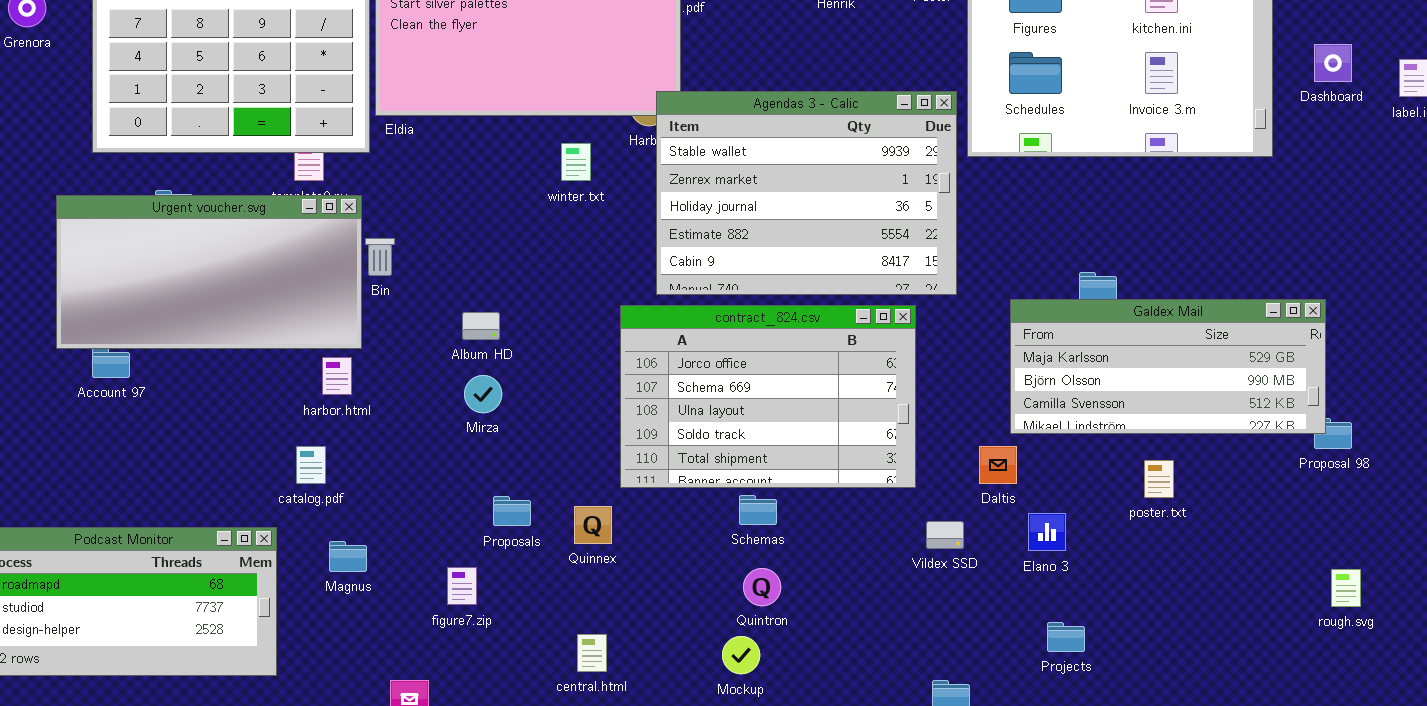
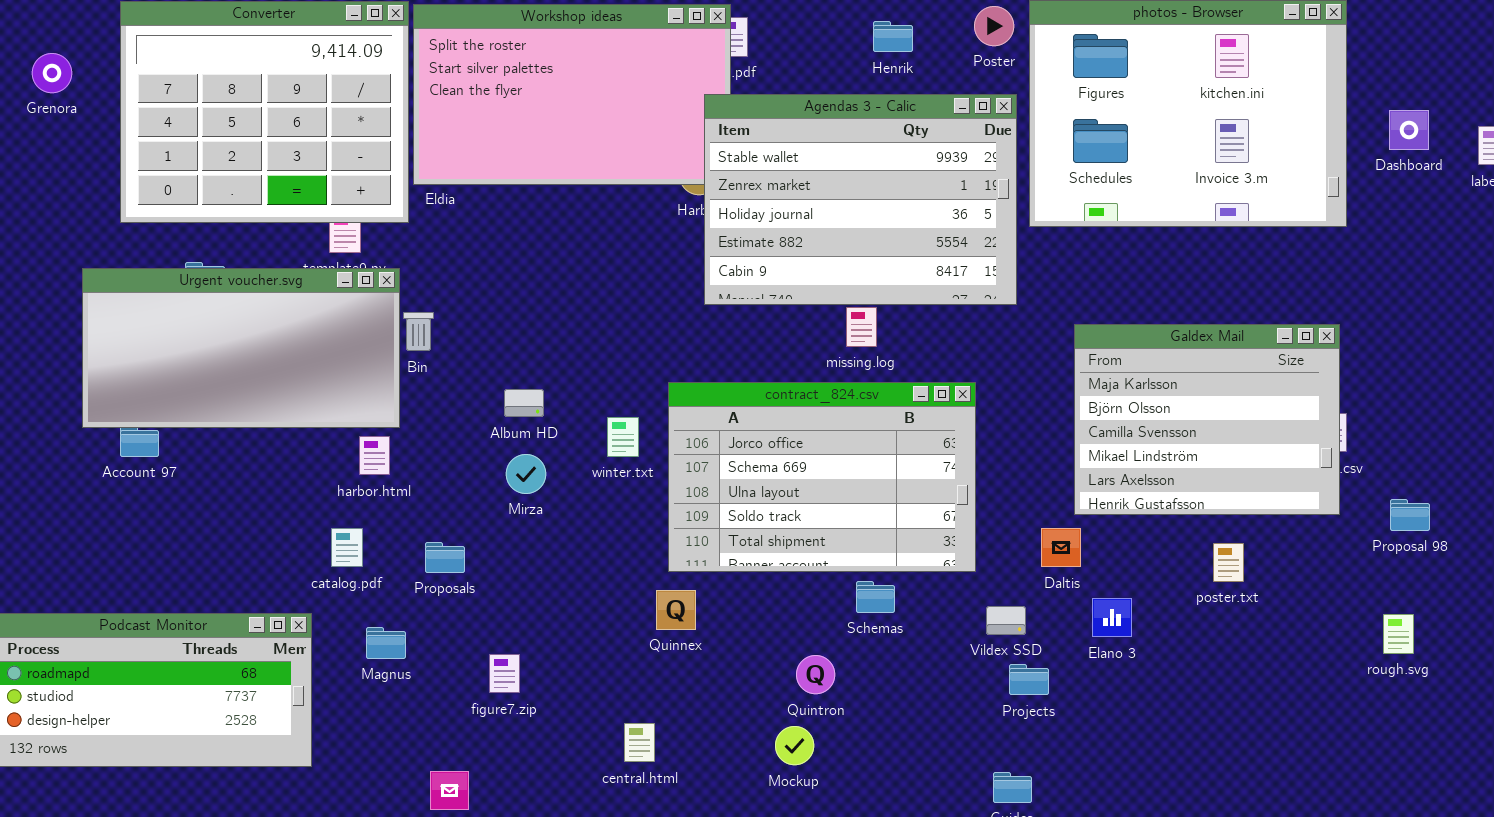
Agendas 3 - Calic: [656,91,957,295] -> [704,94,1017,305], moved
winter.txt: [561,143,591,181] -> [607,417,639,457], moved
Galdex Mail: [1010,299,1326,434] -> [1074,324,1340,515], resized
Schemas: [739,495,777,525] -> [856,581,895,613], moved
Proposals: [493,496,531,526] -> [425,542,465,573], moved
Quinnex: [574,506,612,544] -> [656,590,696,630], moved
rough.svg: [1331,569,1361,607] -> [1383,614,1414,654], moved
Projects: [1047,622,1085,652] -> [1009,664,1049,695], moved

